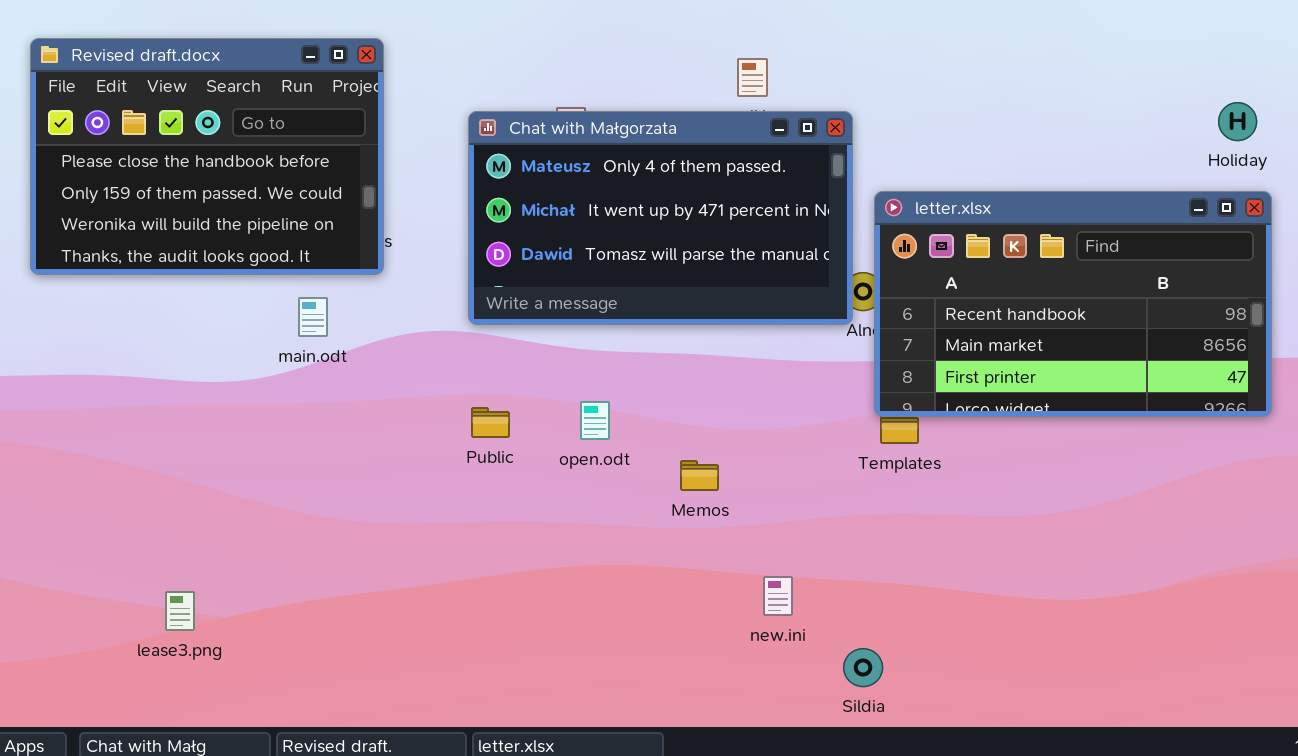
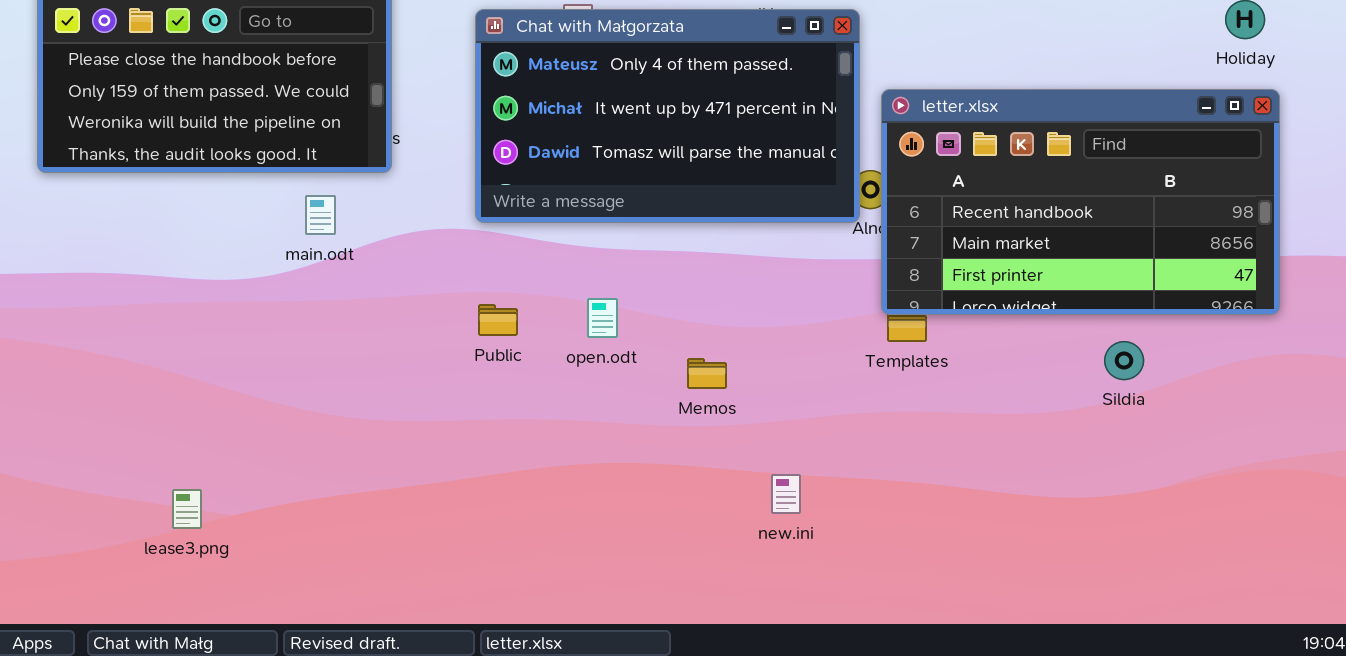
Sildia: [843,648,883,687] -> [1104,341,1144,380], moved

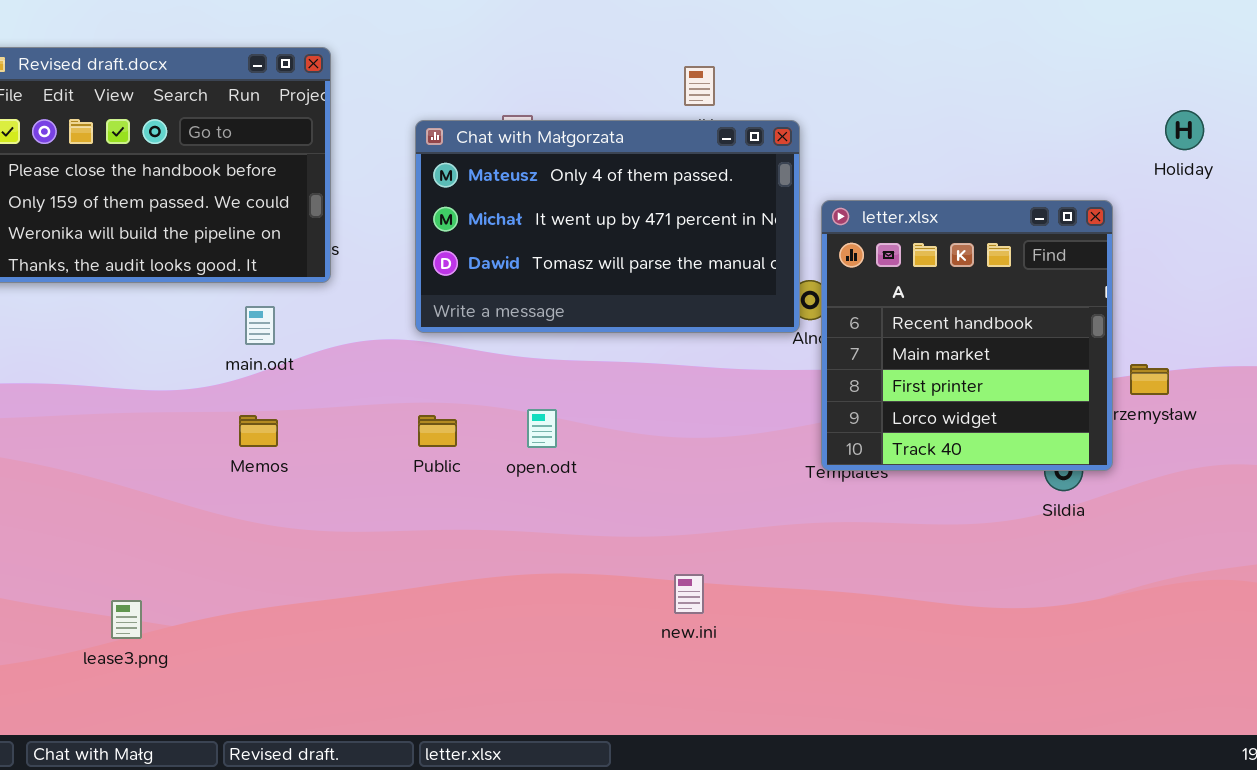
letter.xlsx: [881,89,1280,315] -> [821,200,1113,471], resized
Memos: [687,358,727,389] -> [239,415,278,447], moved
new.ini: [771,474,801,514] -> [674,574,704,614], moved

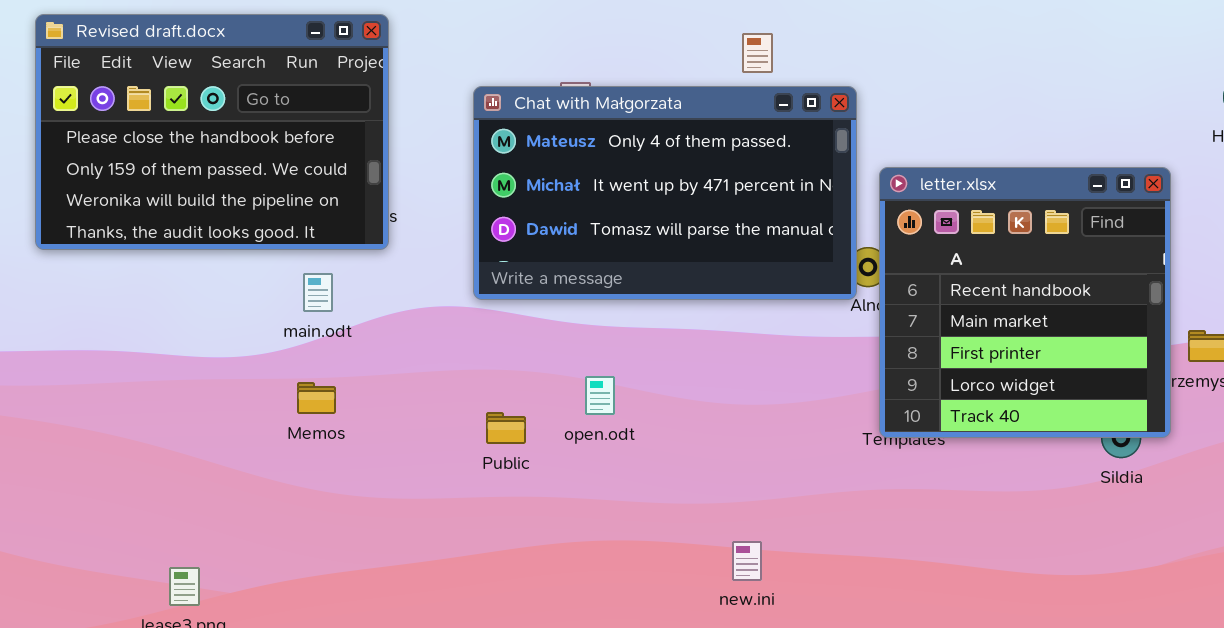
Public: [418,415,457,447] -> [486,412,526,444], moved

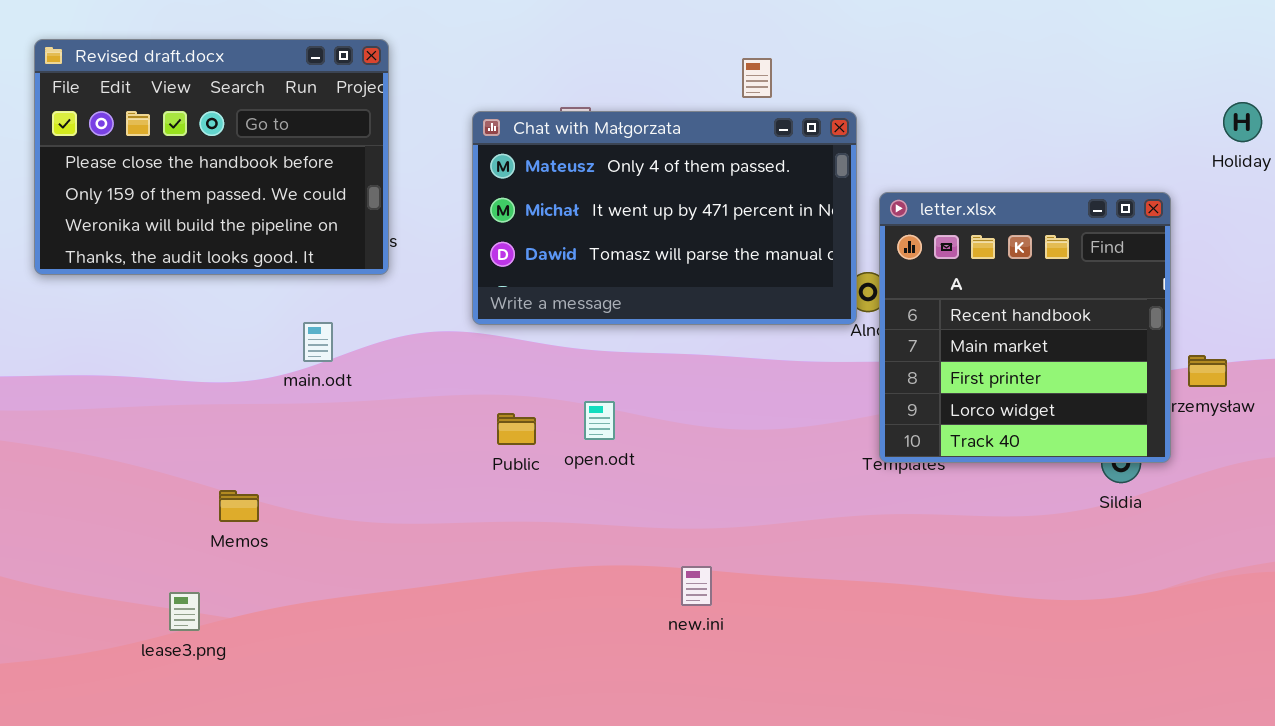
main.odt: [303,273,333,312] -> [303,322,333,362], moved
Memos: [297,382,336,414] -> [219,490,259,522], moved
Public: [486,412,526,444] -> [497,413,536,445], moved
new.ini: [732,541,762,581] -> [681,566,712,606], moved

